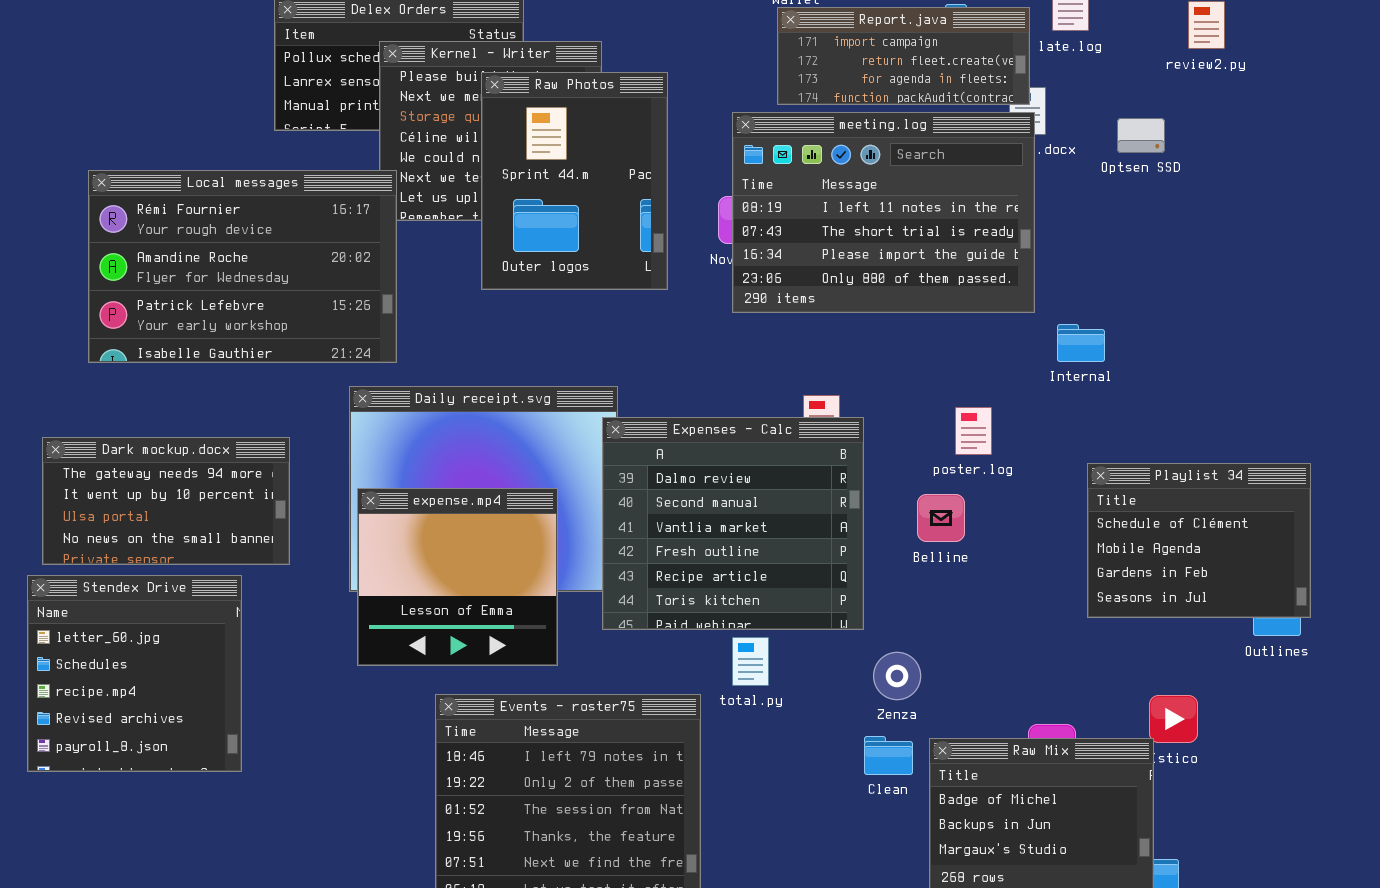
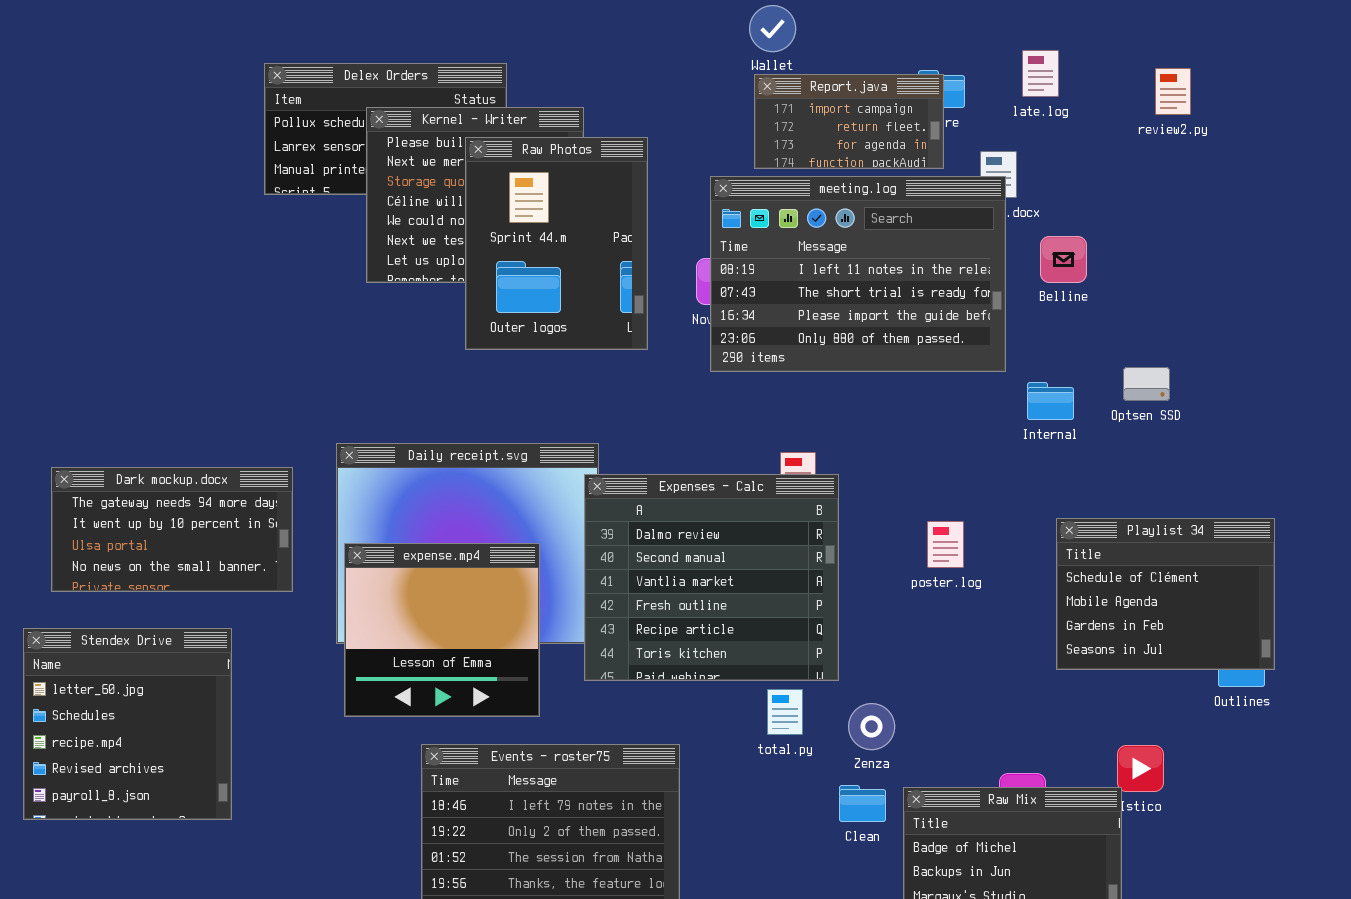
Report.java: [777,7,1030,105] -> [754,74,944,169], resized
Optsen SSD: [1117,118,1165,153] -> [1123,367,1170,401], moved
Local messages: [88,170,397,363] -> none, closed
poster.log: [955,407,992,455] -> [927,521,964,568], moved
Dark mockup.docx: [42,437,290,565] -> [51,467,293,592], moved
Belline: [917,494,965,542] -> [1040,236,1087,283], moved
total.py: [732,637,769,686] -> [767,689,803,735], moved

